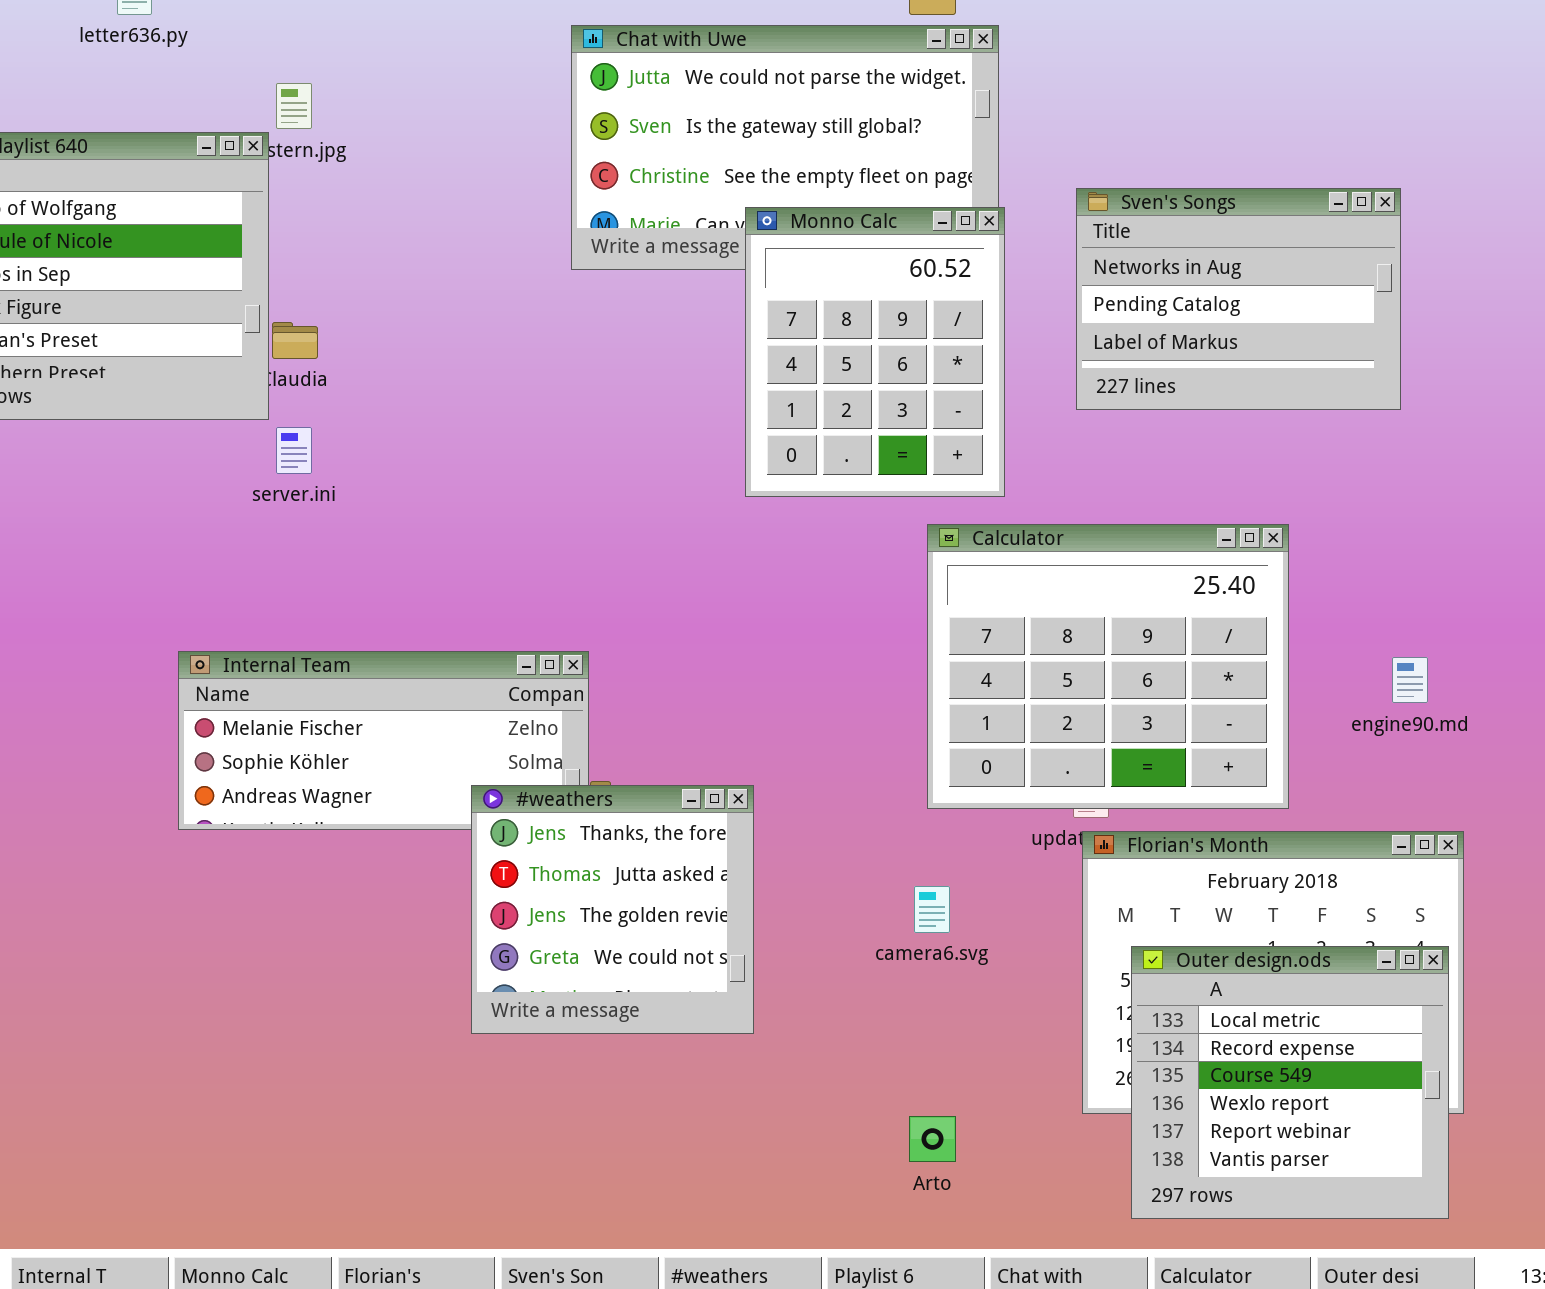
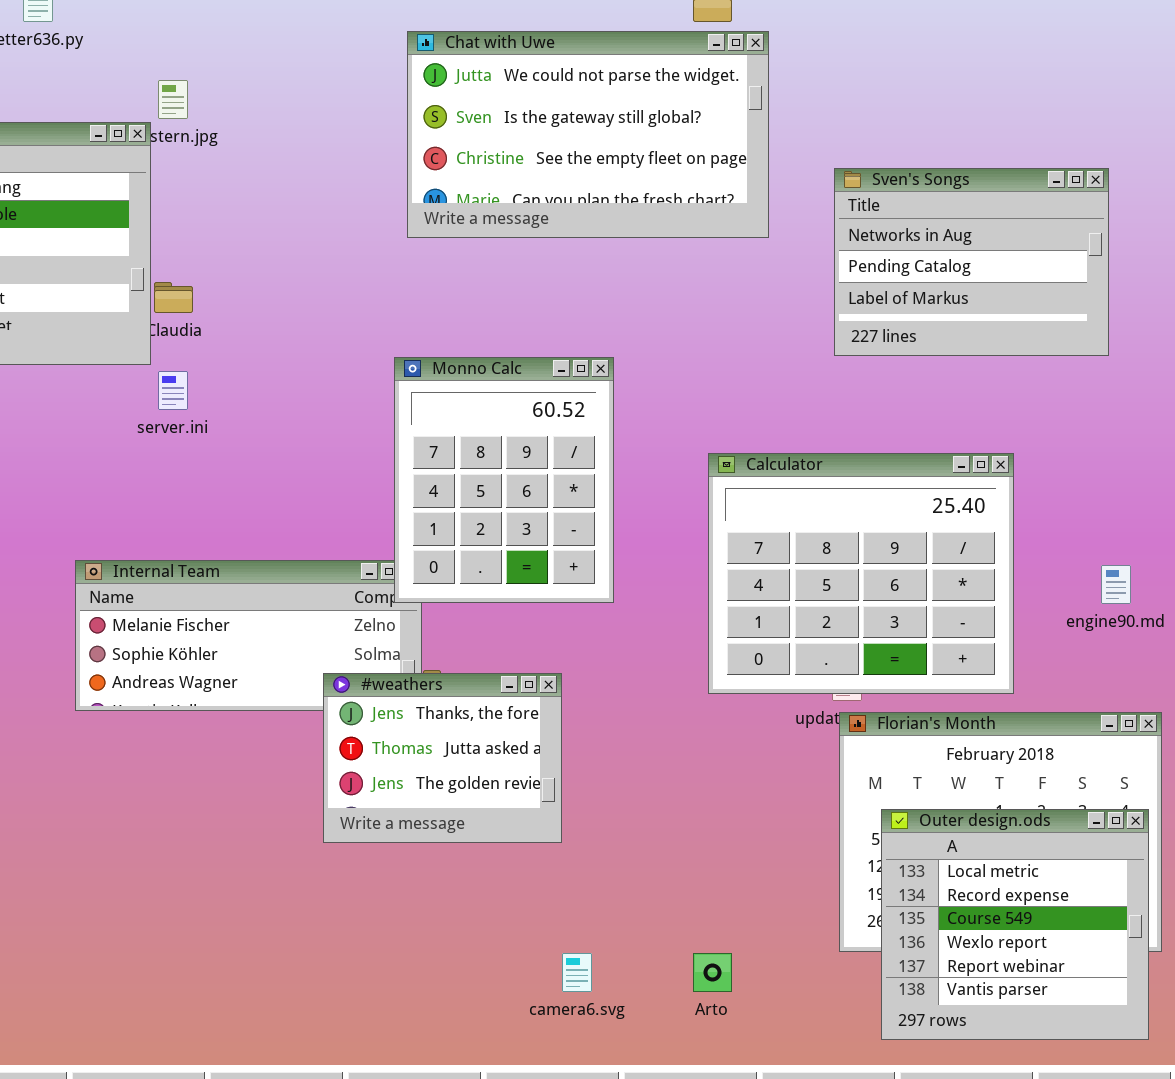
Monno Calc: [745,207,1005,497] -> [394,357,614,603], moved
#weathers: [471,785,754,1034] -> [323,673,562,843], resized
camera6.svg: [914,886,950,933] -> [562,953,592,992], moved

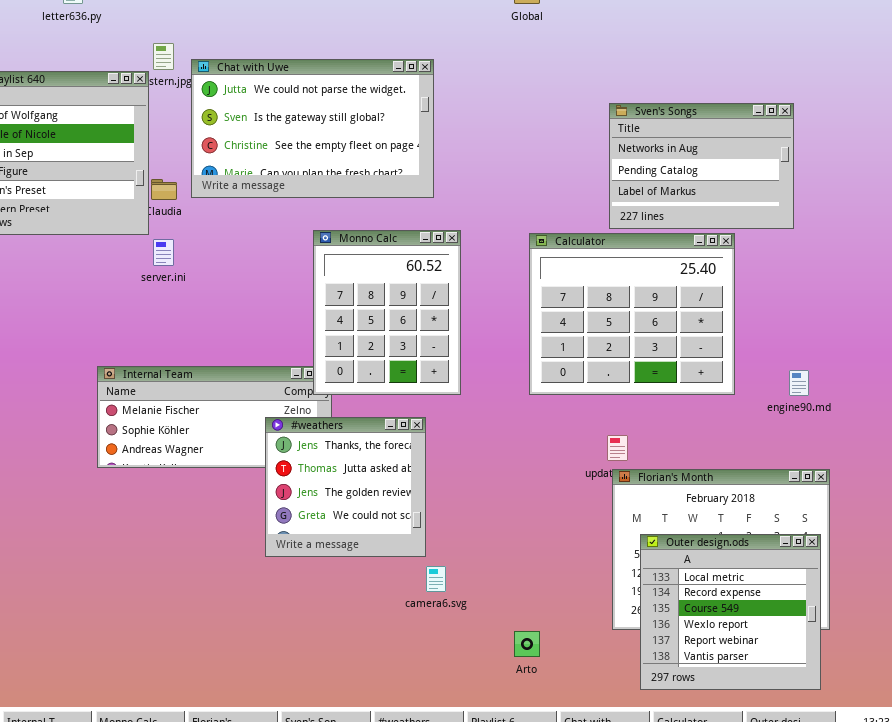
Chat with Uwe: [407,31,769,238] -> [191,59,434,198], moved
Calculator: [708,453,1014,694] -> [529,233,735,395], moved
#weathers: [323,673,562,843] -> [265,417,426,557], resized
camera6.svg: [562,953,592,992] -> [426,566,446,592], moved

